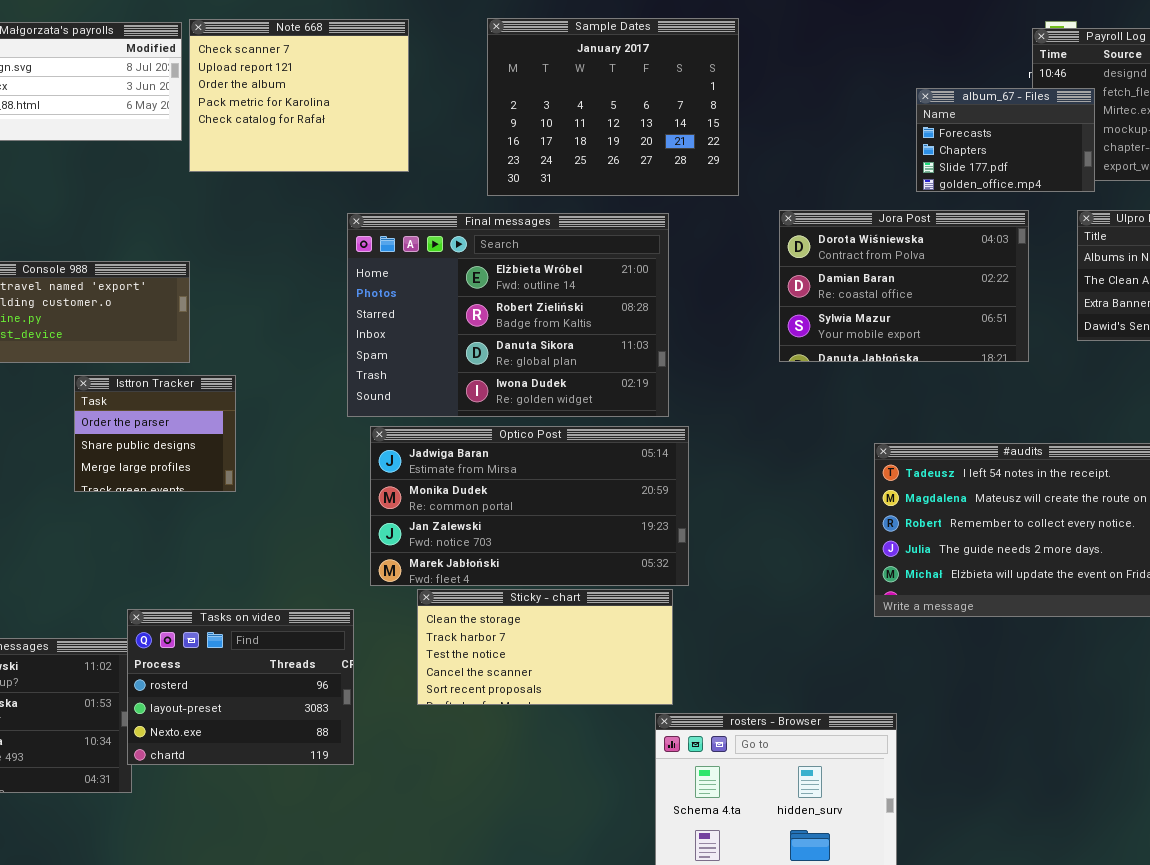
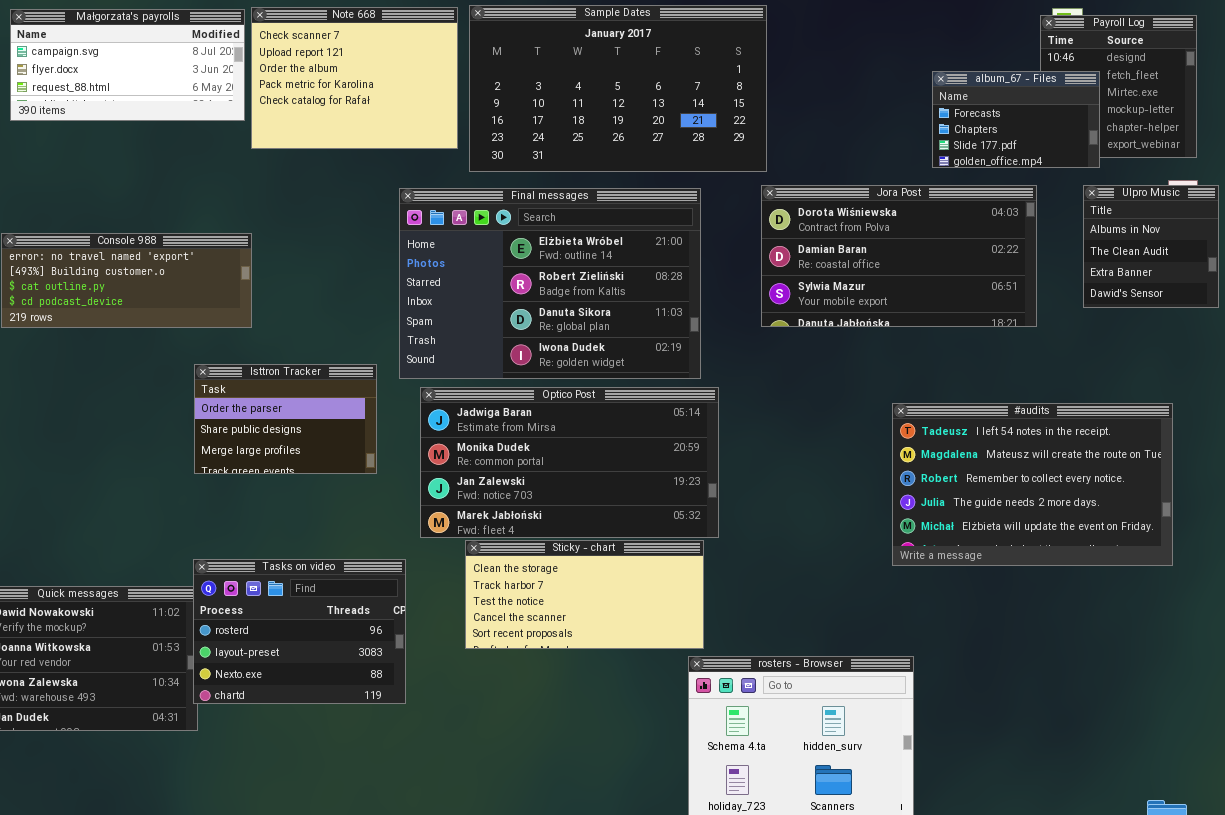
Sample Dates: [487,18,739,196] -> [469,5,767,172], resized
Jora Post: [779,210,1029,362] -> [761,185,1037,327], resized
Isttron Tracker: [74,375,236,492] -> [194,364,377,474], moved, resized

